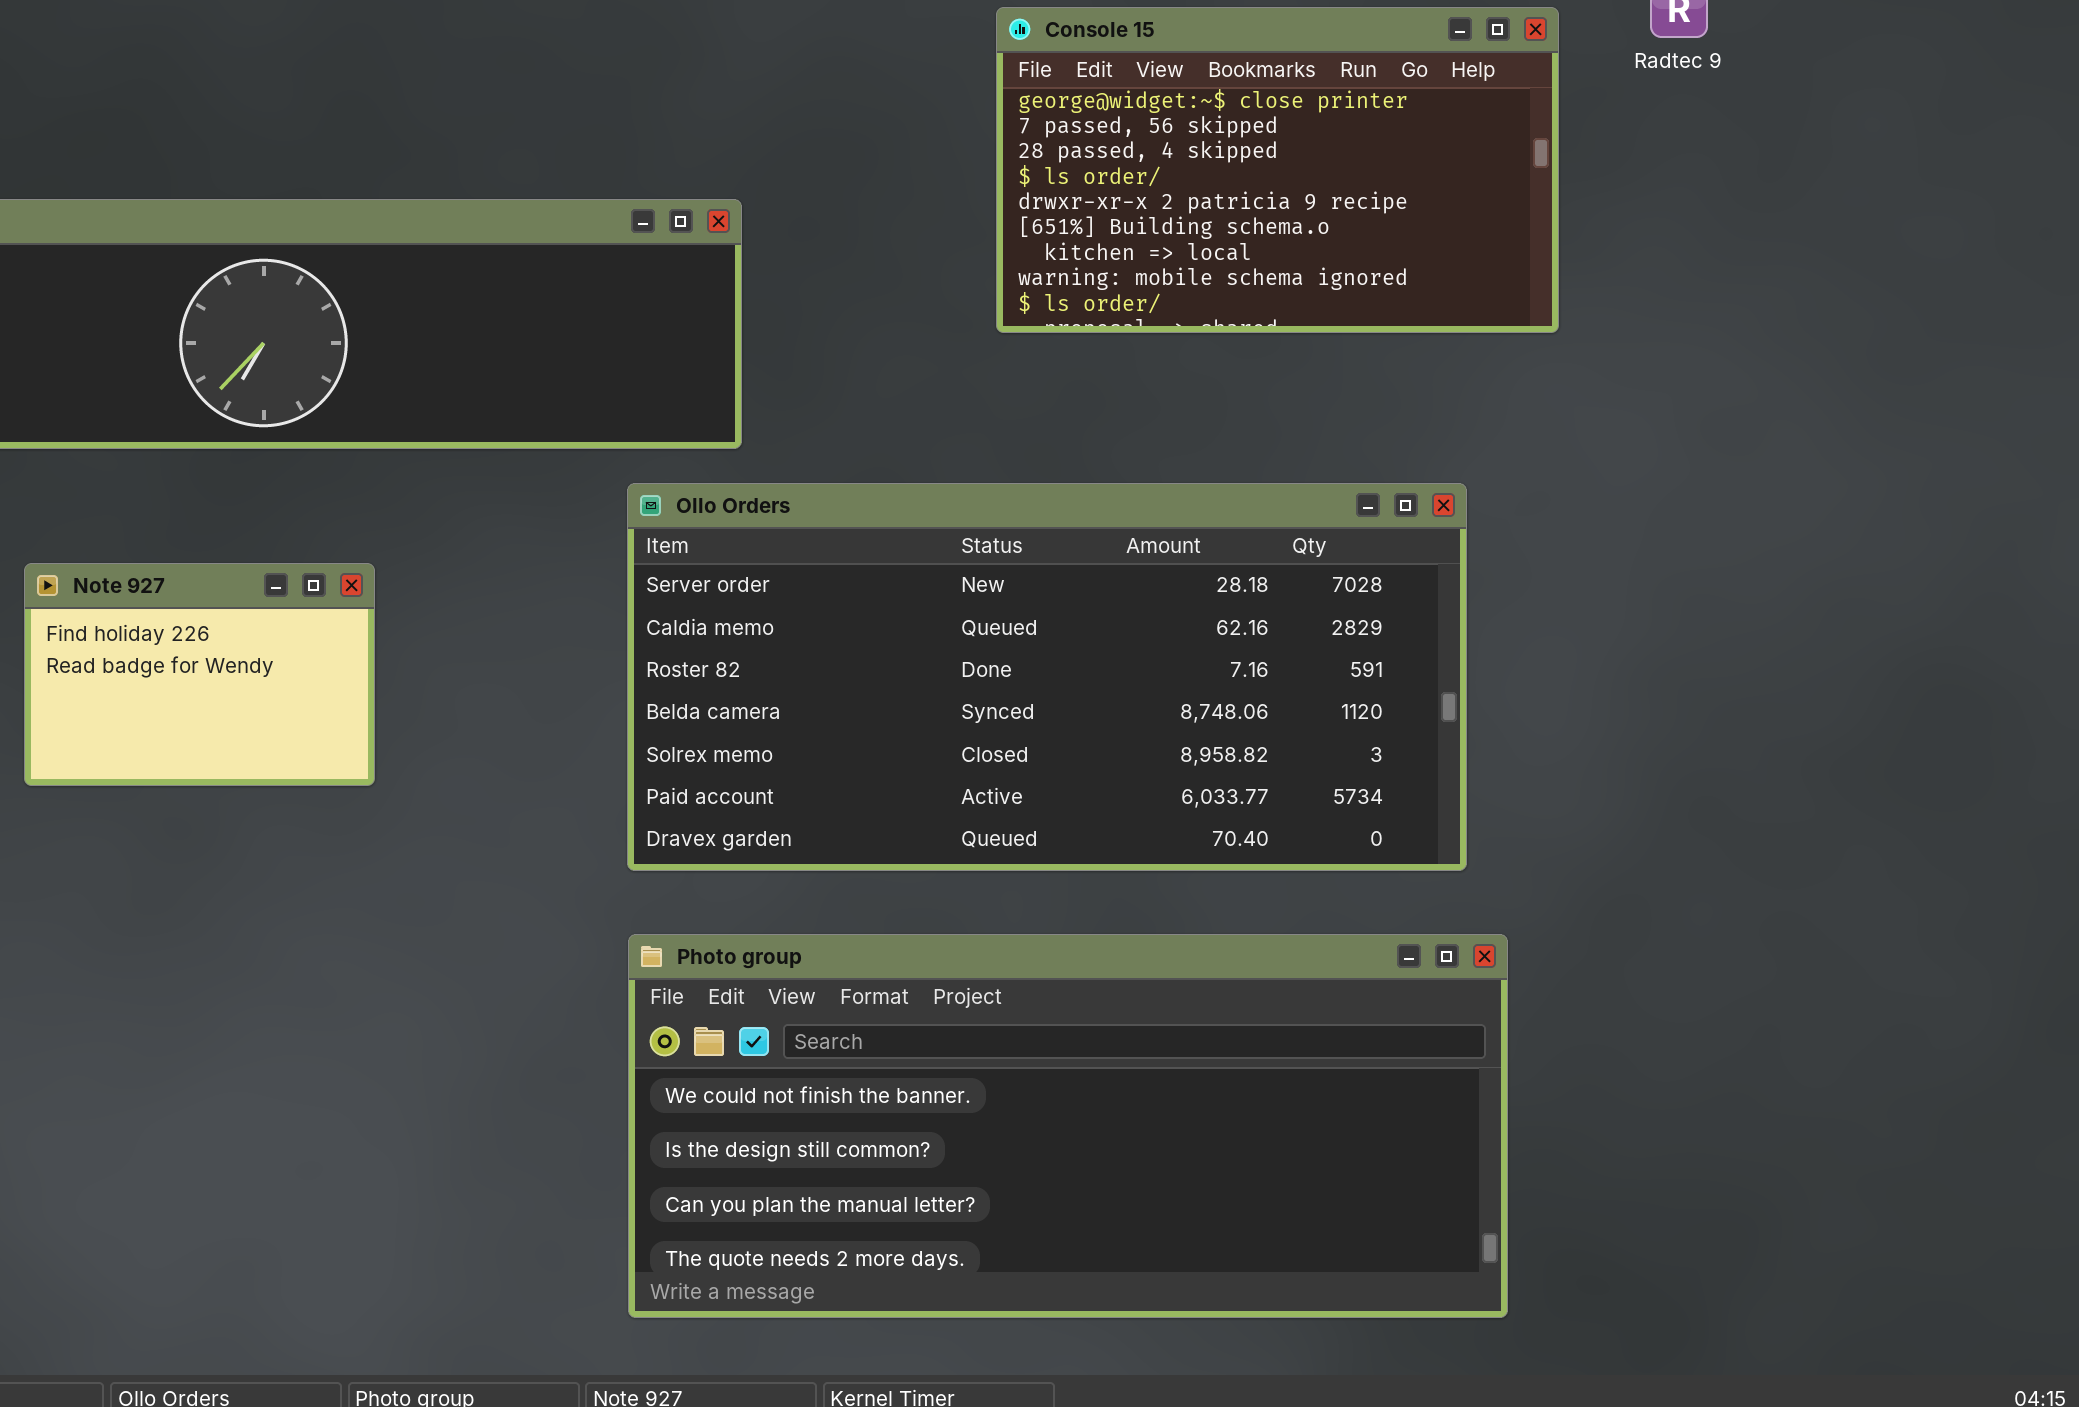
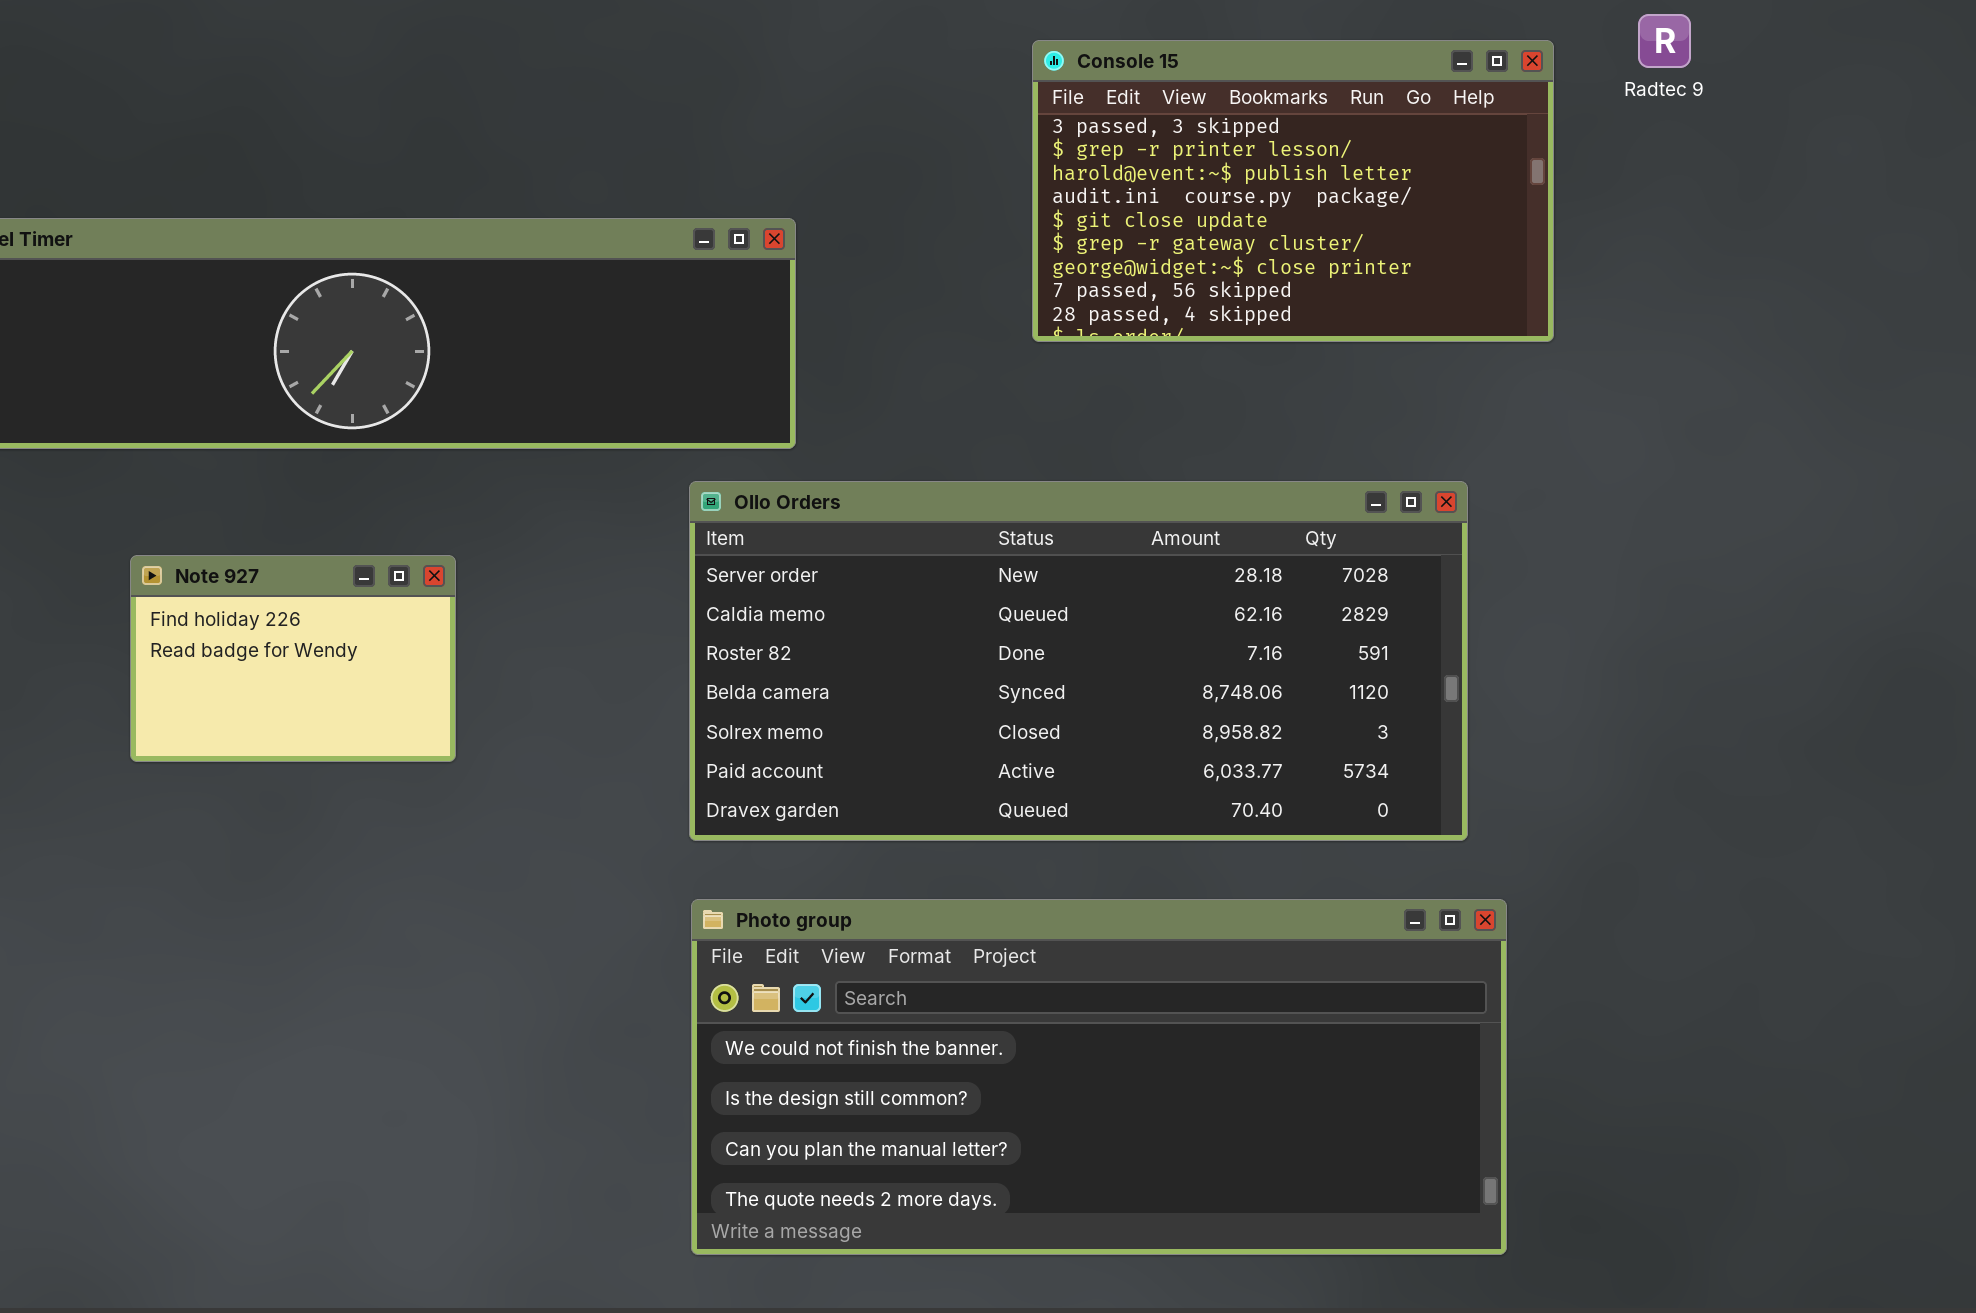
Console 15: [996,7,1559,333] -> [1032,40,1554,342], scrolled up 6 rows

